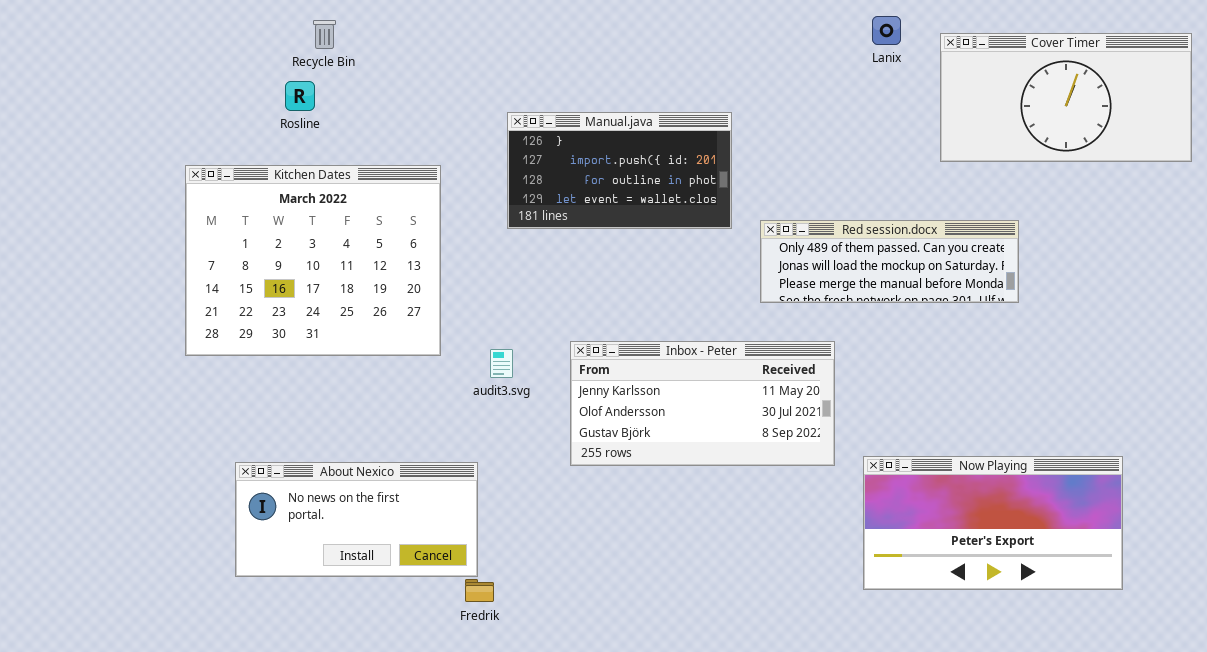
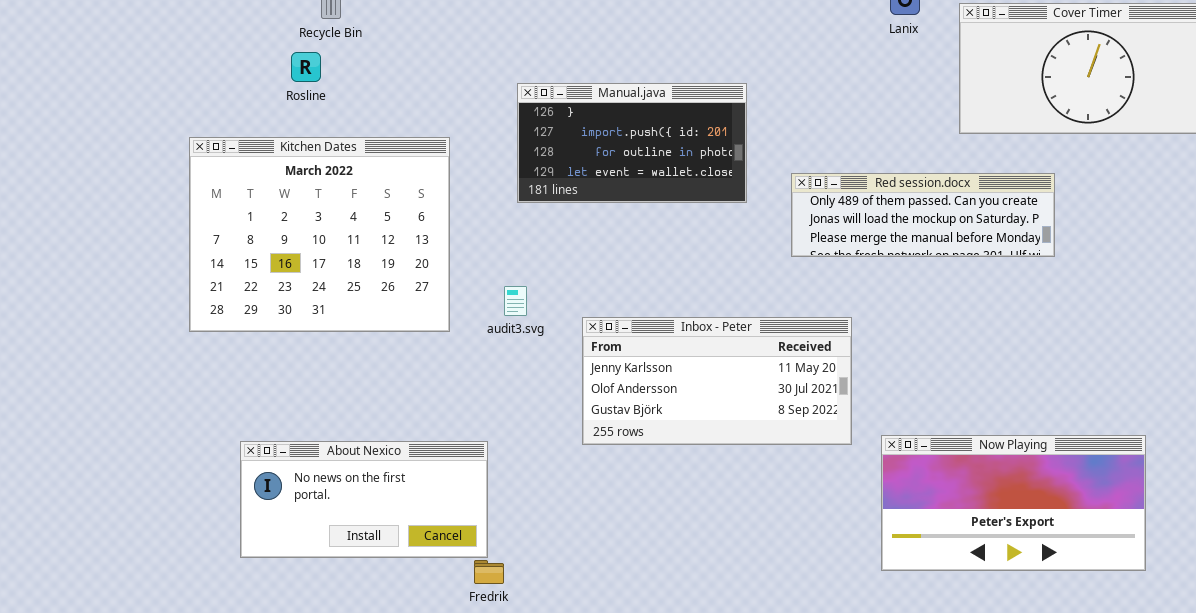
Red session.docx: [760,220,1019,303] -> [791,173,1055,257], moved
audit3.svg: [490,349,513,378] -> [504,286,527,316], moved

